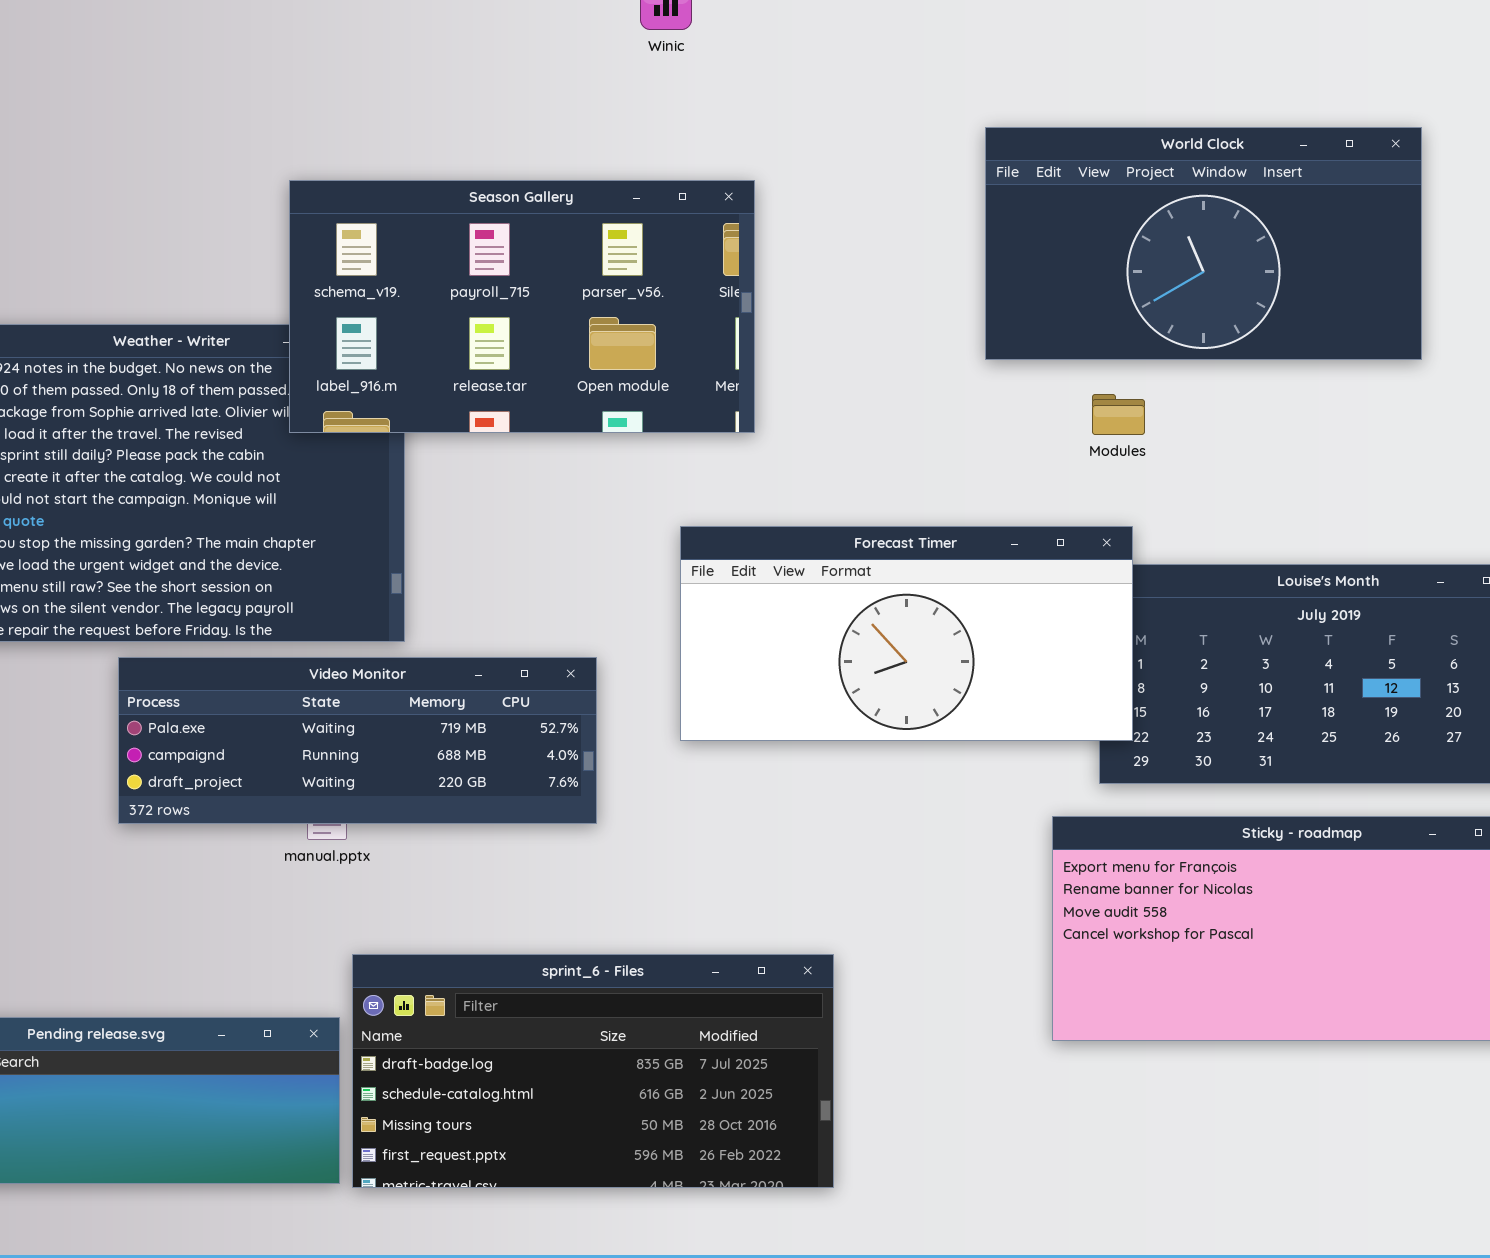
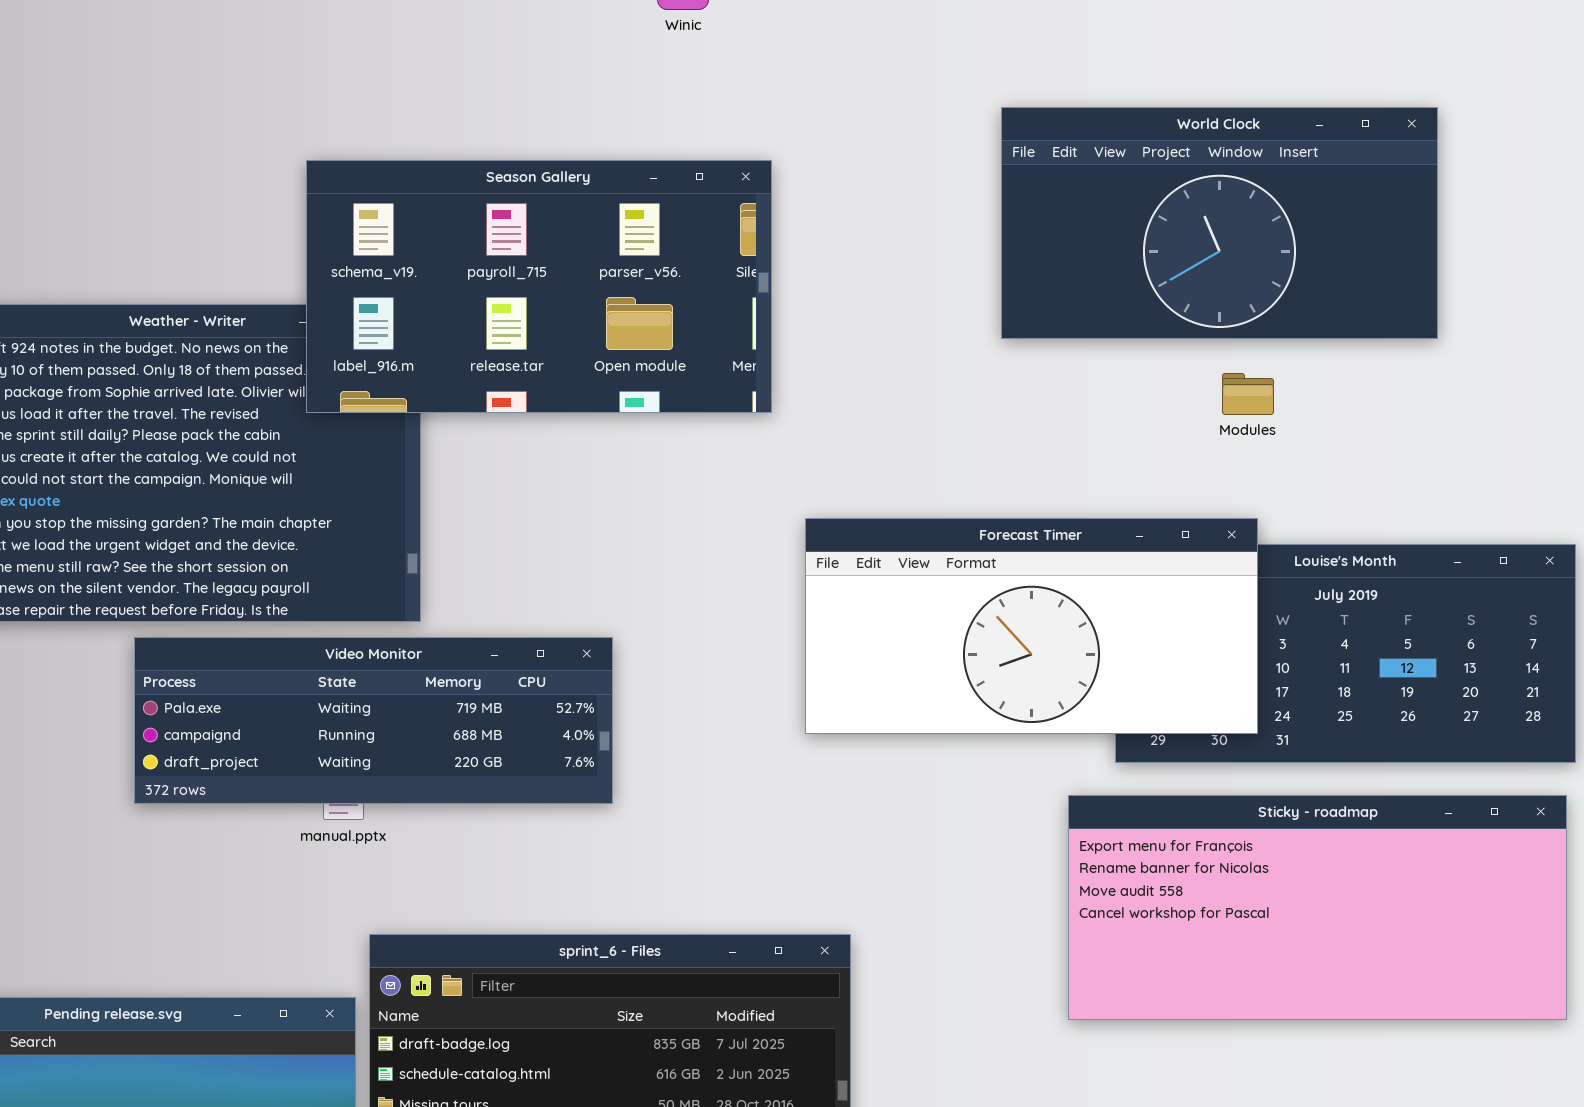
Modules: [1092,394,1145,435] -> [1222,373,1274,415], moved
Forecast Timer: [680,526,1133,741] -> [805,518,1258,734], moved

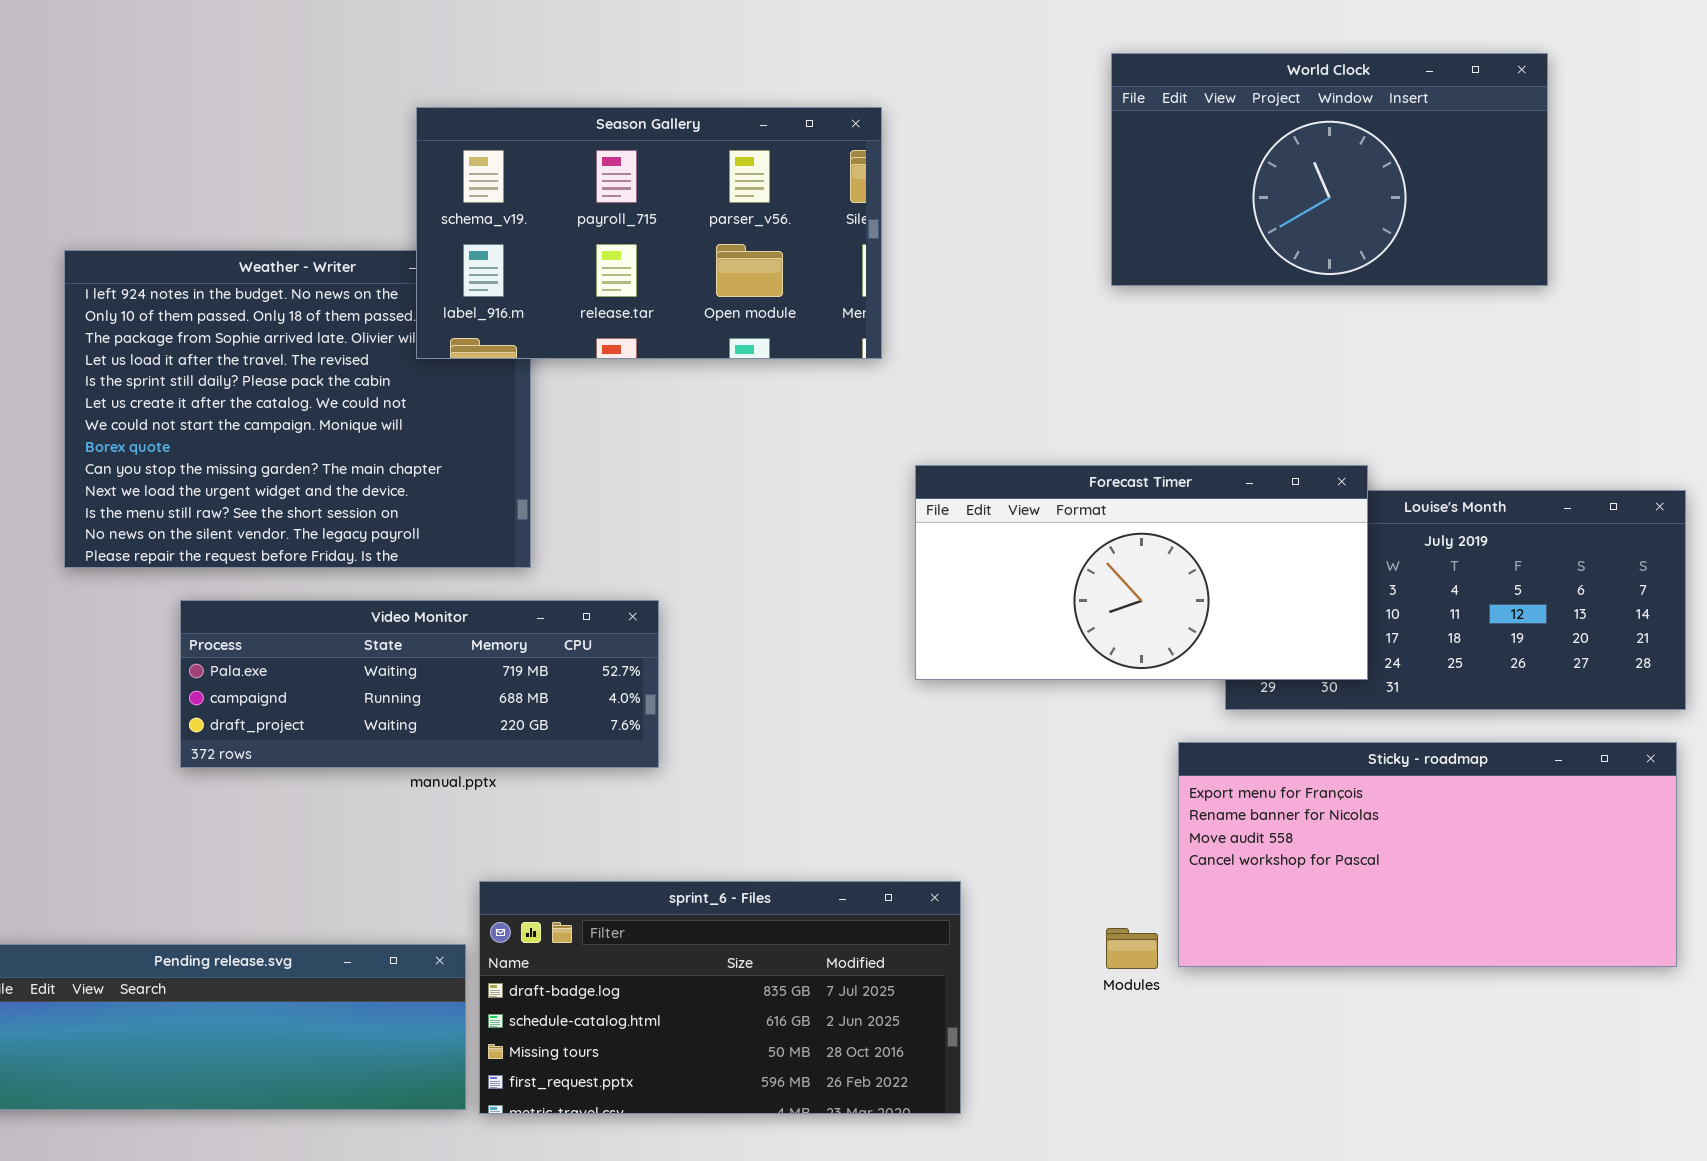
Modules: [1222,373,1274,415] -> [1106,928,1158,969], moved
Video Monitor: [134,637,613,804] -> [180,600,659,768], moved

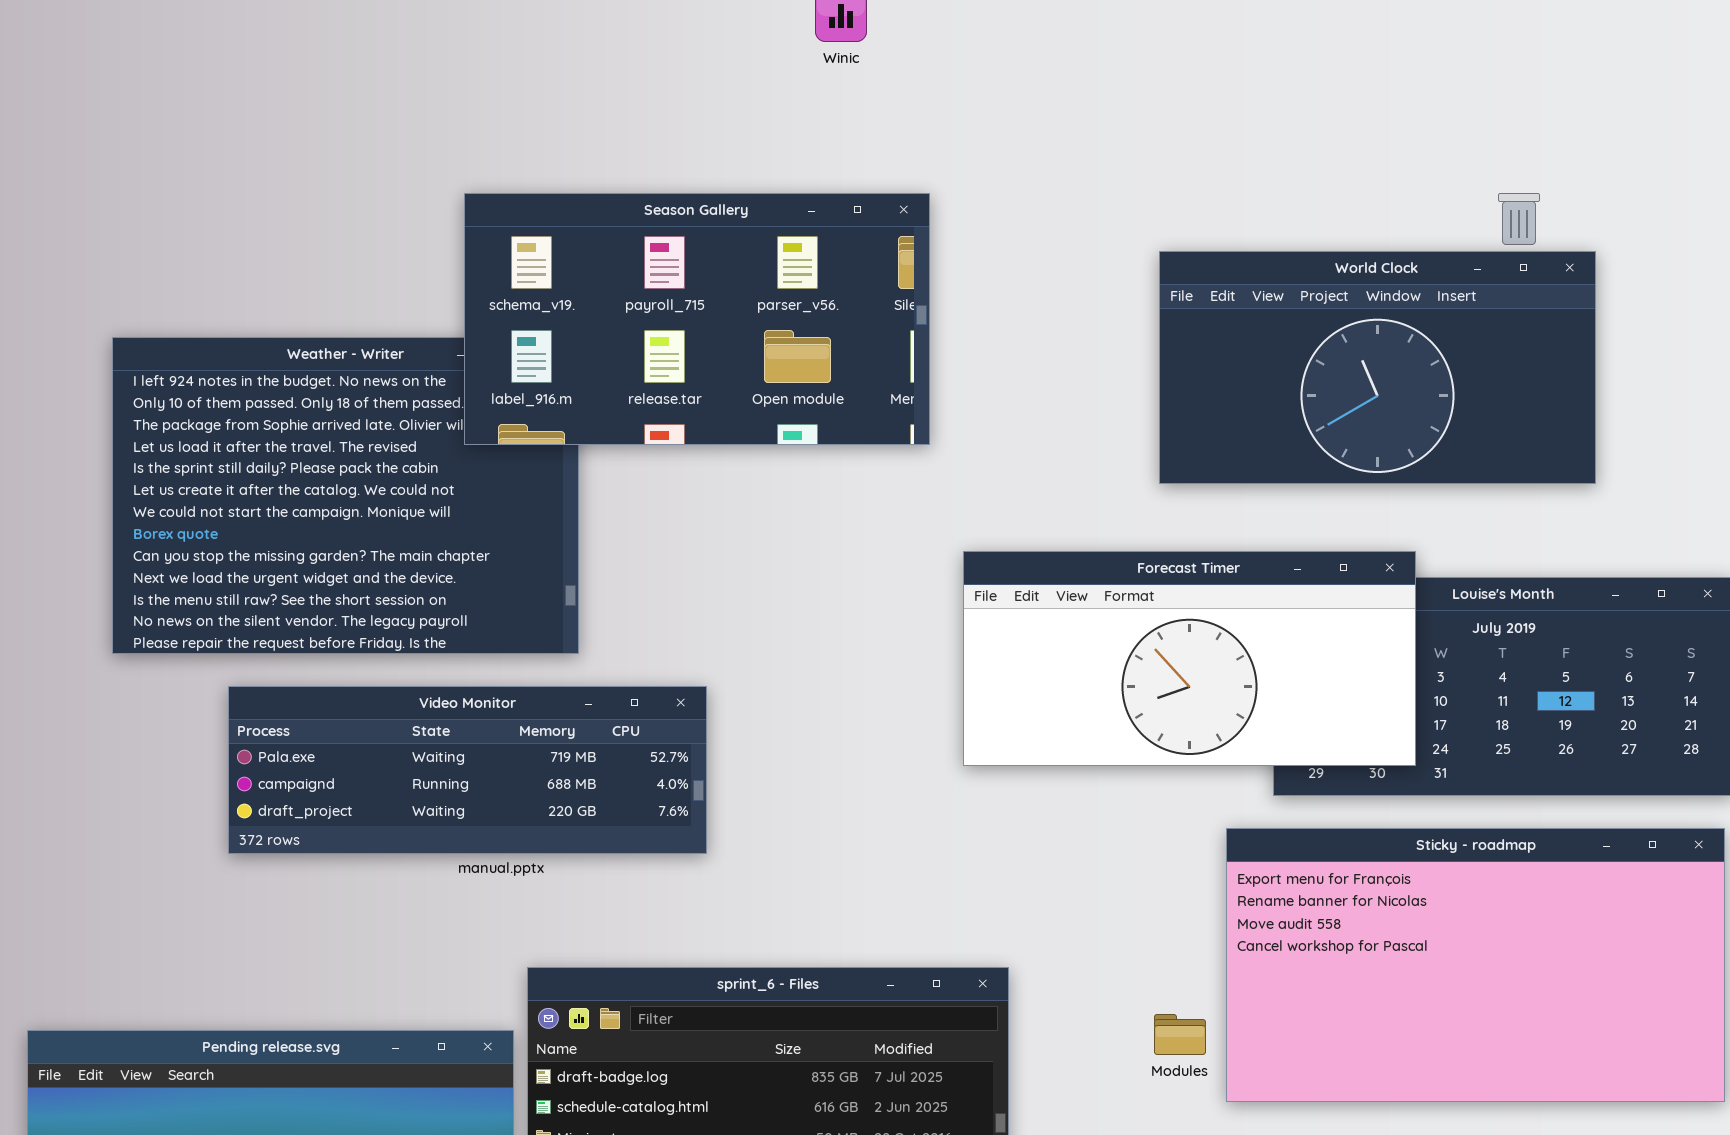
World Clock: [1111,53,1548,286] -> [1159,251,1596,484], moved
Sticky - roadmap: [1178,742,1677,967] -> [1226,828,1725,1102], resized

